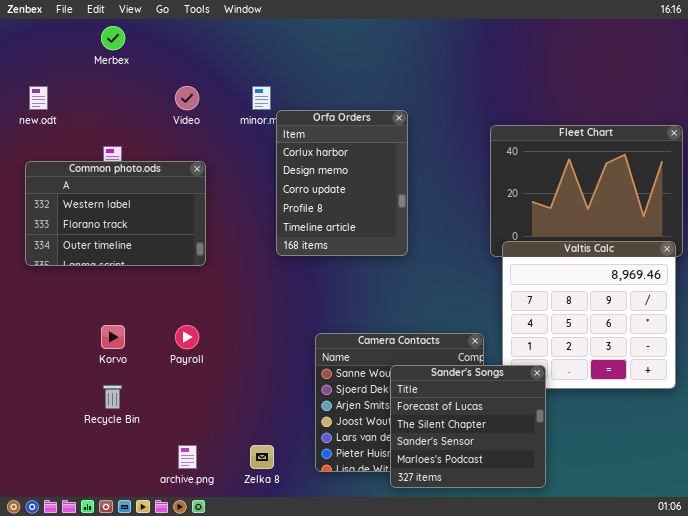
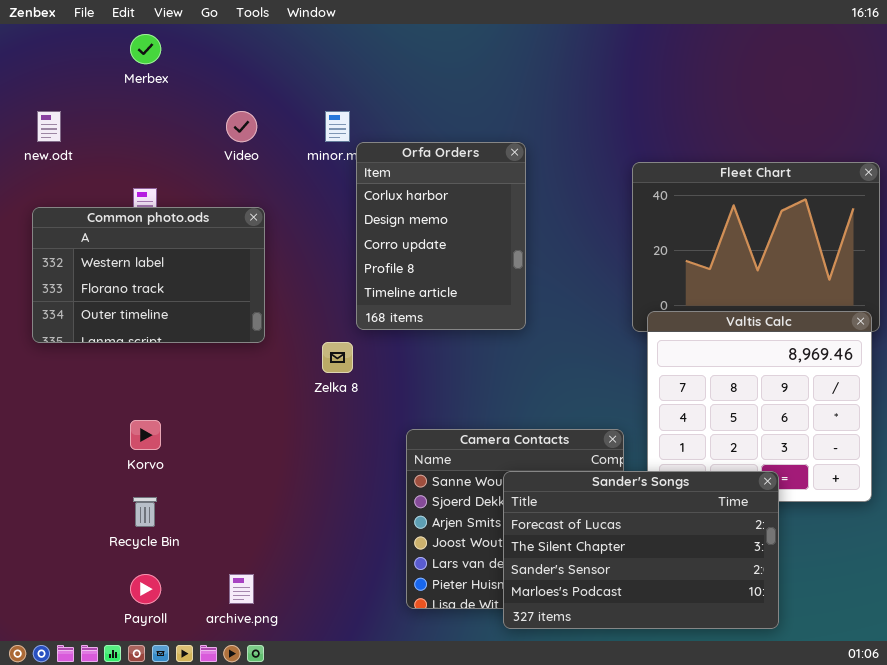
Payroll: [175,325,199,349] -> [130,574,161,604], moved
Sander's Songs: [390,365,546,488] -> [503,471,779,629], resized
Zelka 8: [250,445,274,469] -> [322,342,353,373], moved

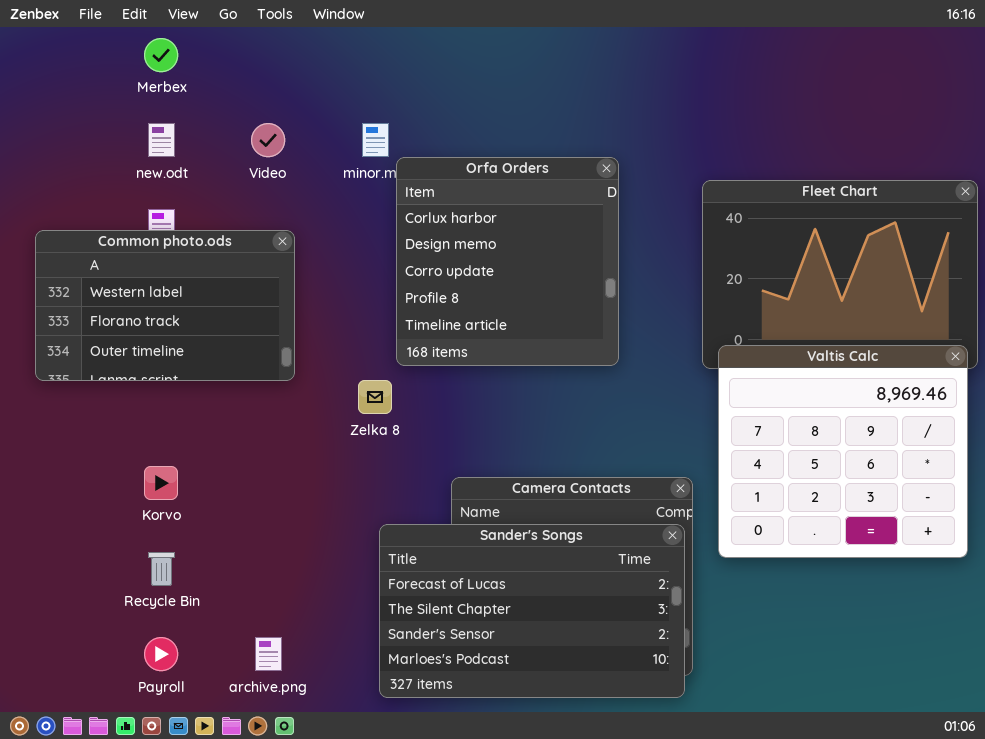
new.odt: [37,111,61,142] -> [148,123,175,157], moved
Orfa Orders: [356,142,526,330] -> [396,157,619,366], resized
Sander's Songs: [503,471,779,629] -> [379,524,685,698], moved

